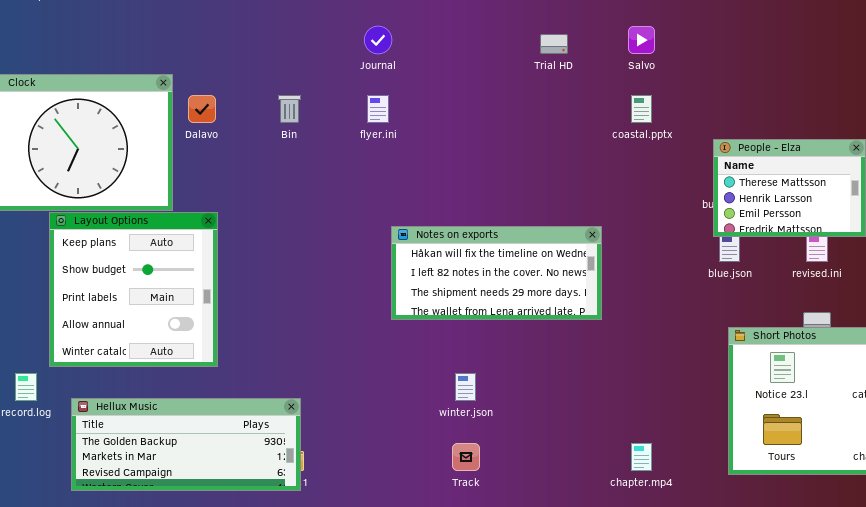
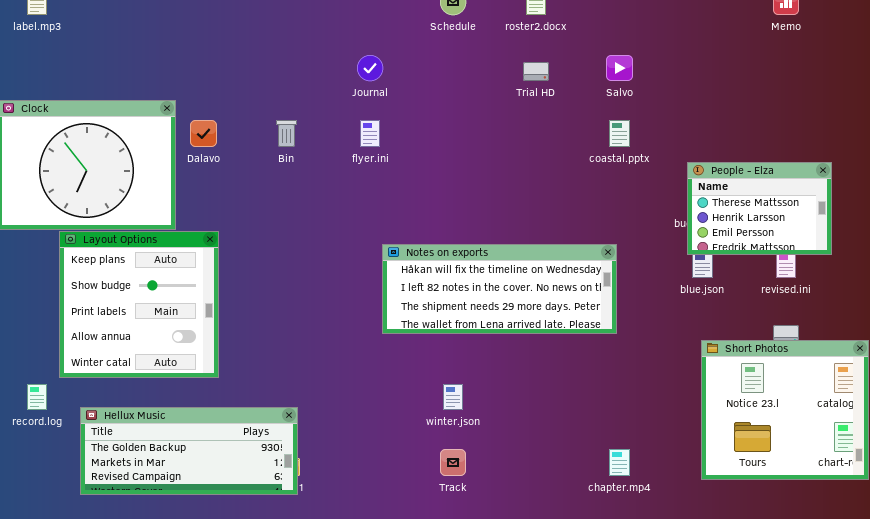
Notes on exports: [391,226,602,320] -> [382,244,617,334], resized

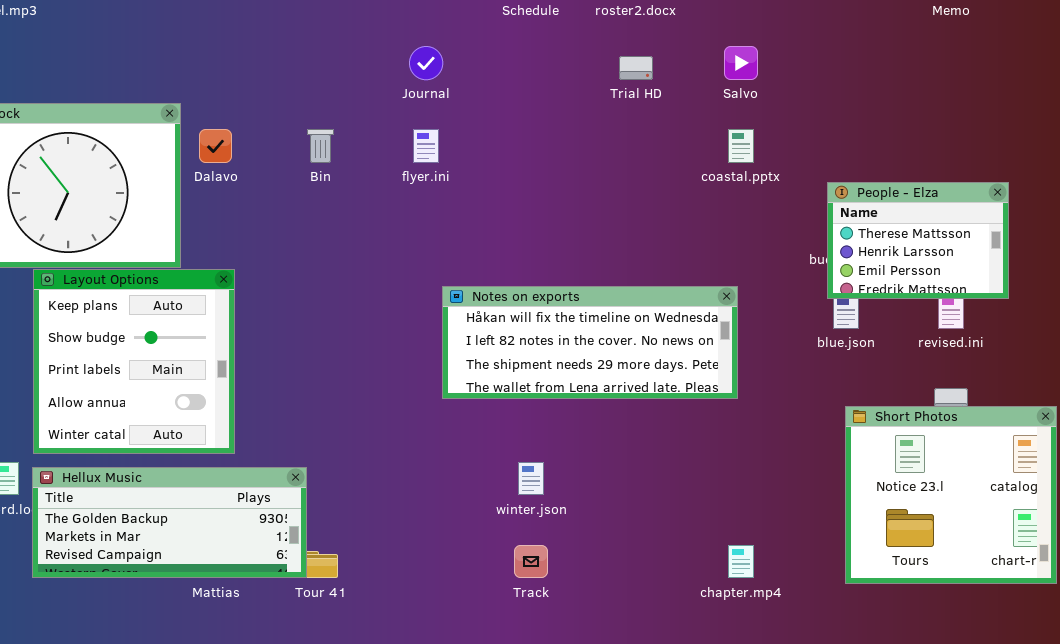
Hellux Music: [80,407,298,495] -> [32,467,307,578], moved

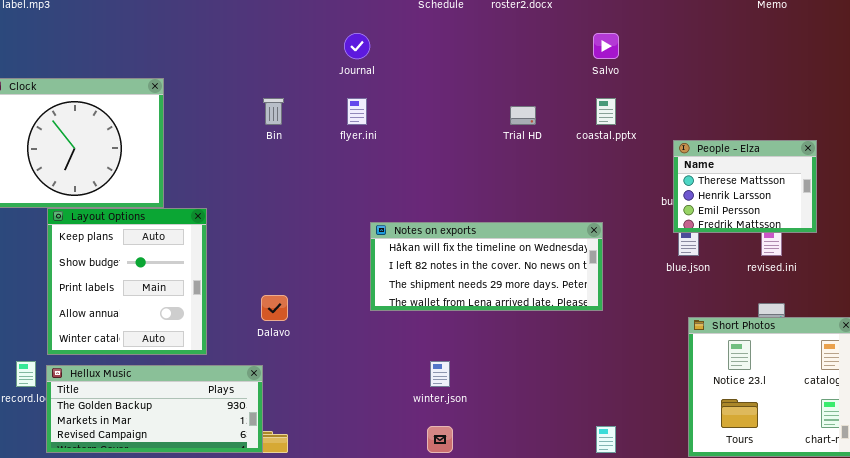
Trial HD: [619,56,653,80] -> [510,106,536,125], moved
Dalavo: [199,129,232,163] -> [261,295,288,321], moved

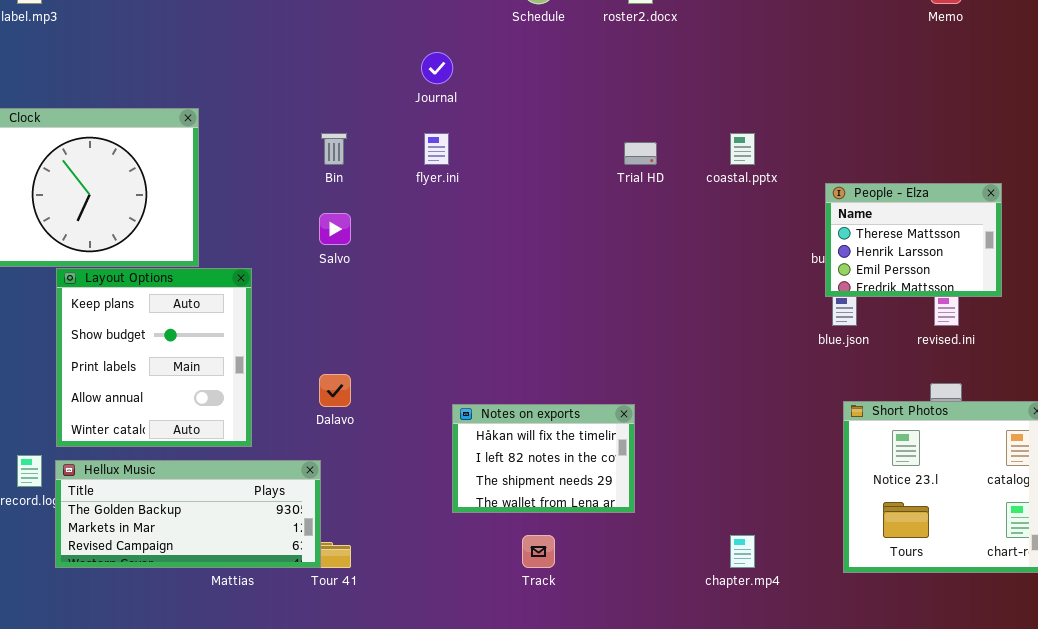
Salvo: [593,33,619,59] -> [319,213,351,245], moved
Notes on exports: [370,222,603,311] -> [452,404,635,513], moved, resized

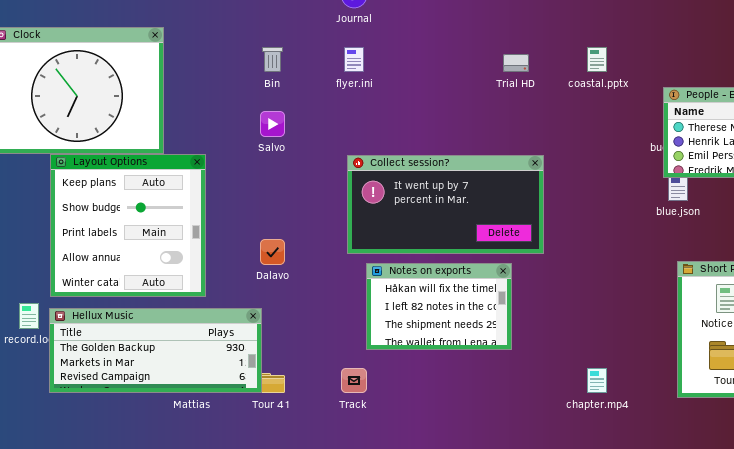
Collect session?: none -> [347,155,544,254], opened
Track: [522,535,555,568] -> [341,368,367,393], moved

